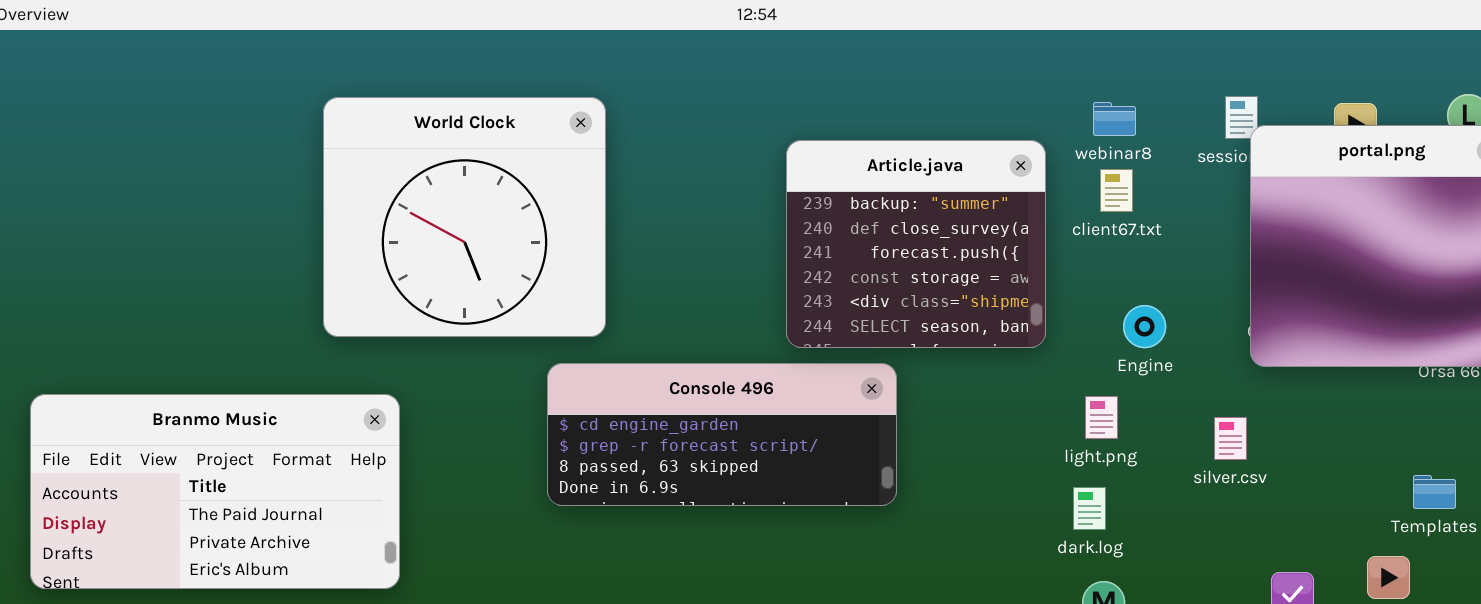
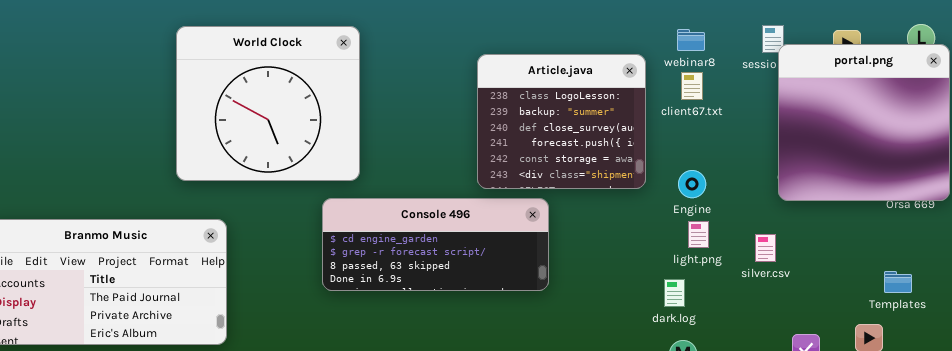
Article.java: [786,140,1046,348] -> [477,54,646,189], scrolled up 1 row
Engine: [1123,305,1166,348] -> [678,170,706,198], moved
light.png: [1085,396,1118,439] -> [688,221,709,248], moved

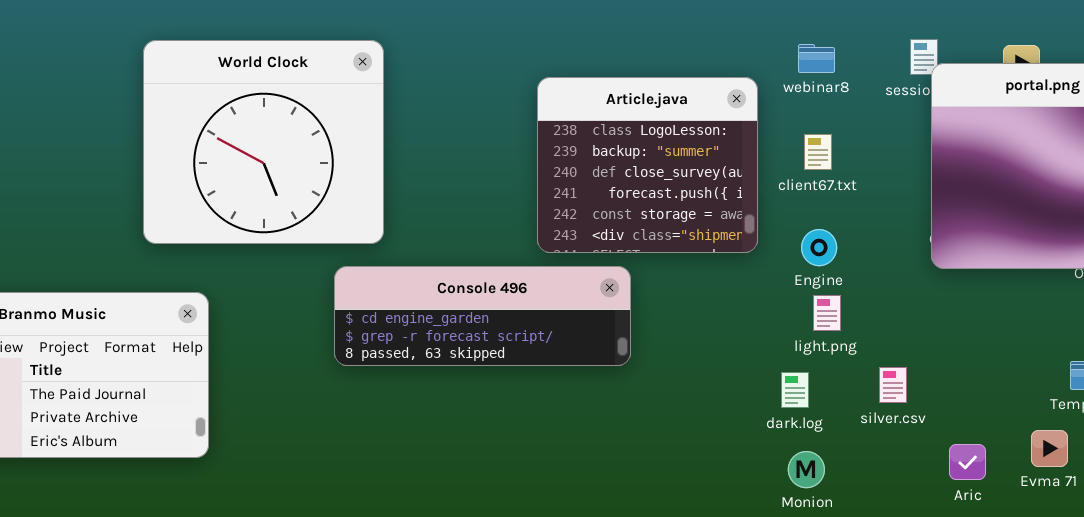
client67.txt: [681,72,703,100] -> [804,134,832,170], moved
Console 496: [322,198,549,291] -> [334,266,631,366], resized
silver.csv: [755,234,776,262] -> [879,367,907,403], moved

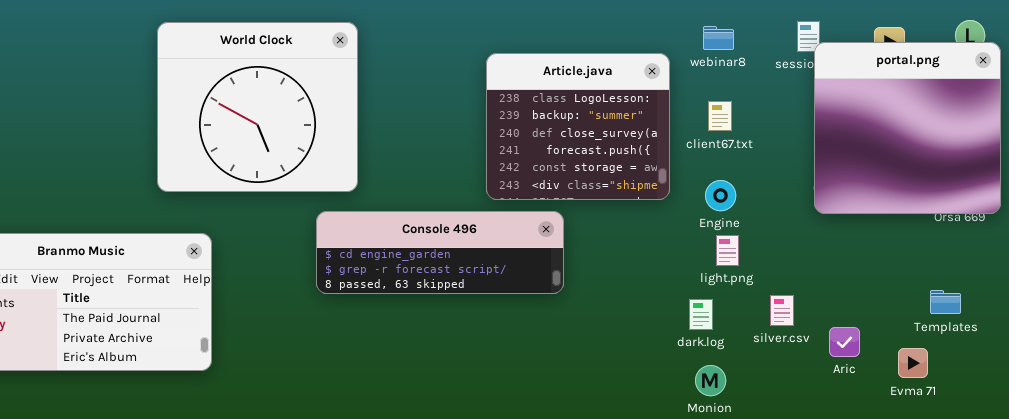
Aric: [949,444,986,480] -> [829,327,860,357], moved

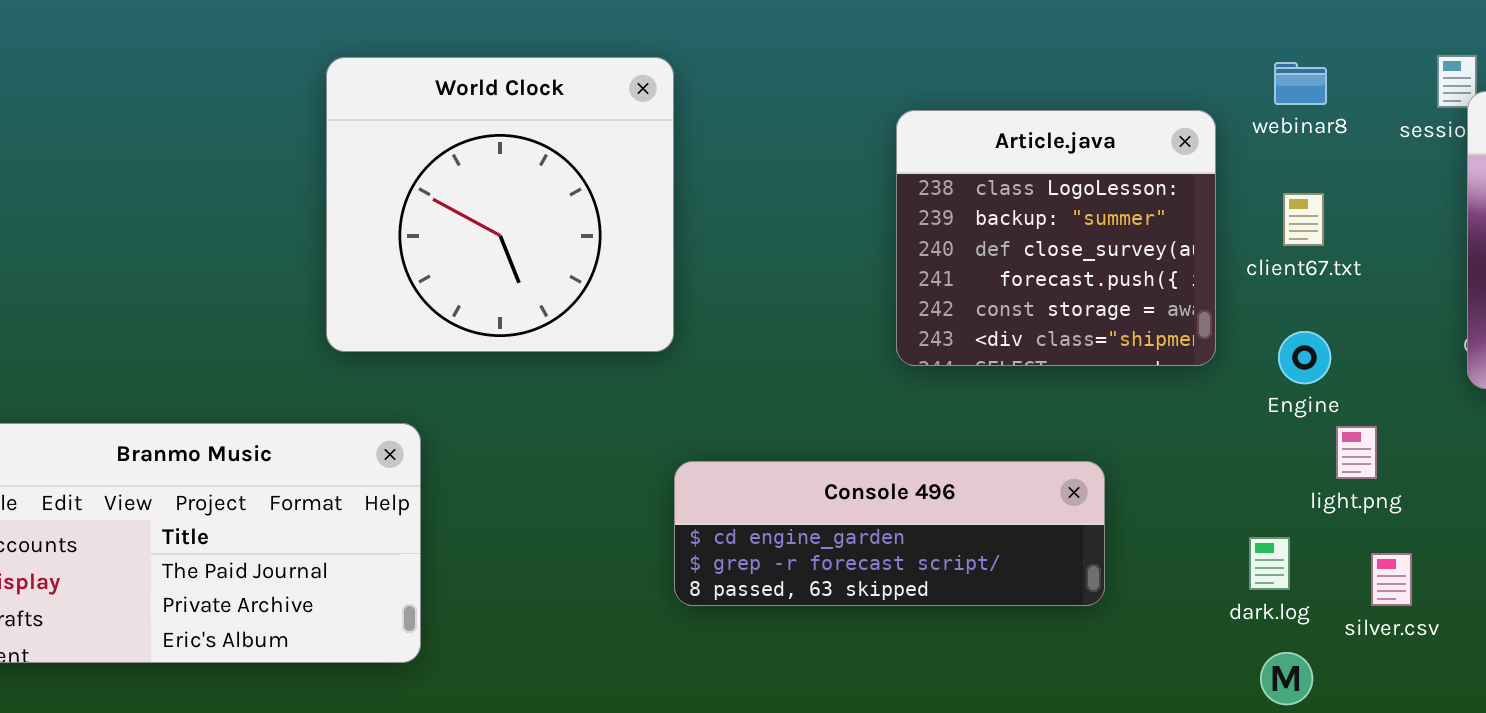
Console 496: [316,211,564,294] -> [674,461,1105,606], moved
light.png: [716,235,739,266] -> [1336,426,1377,479], moved
silver.csv: [770,295,794,326] -> [1371,553,1412,606], moved

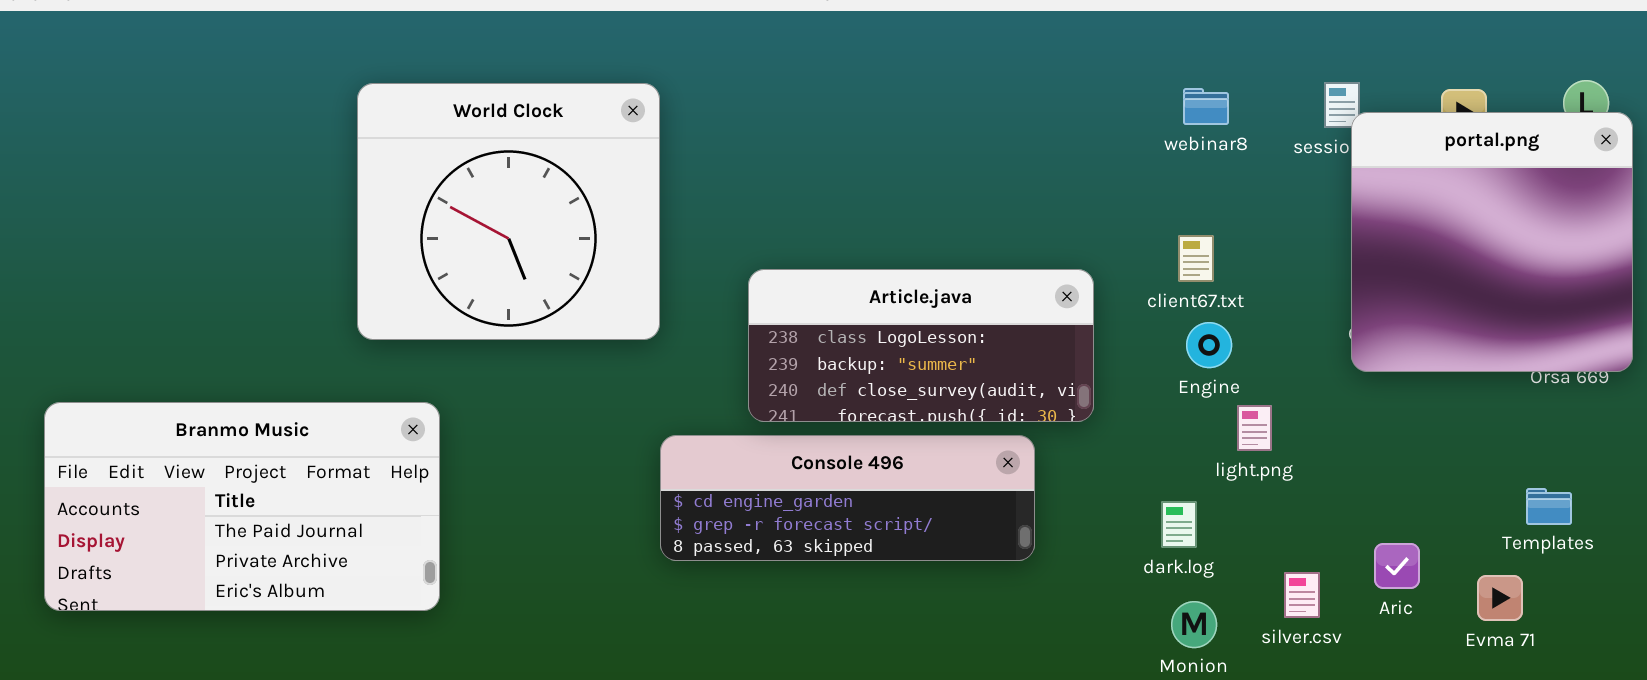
Article.java: [896,110,1216,366] -> [748,269,1094,422], moved, resized
client67.txt: [1283,193,1324,246] -> [1178,235,1214,282], moved
silver.csv: [1371,553,1412,606] -> [1284,572,1320,618], moved

